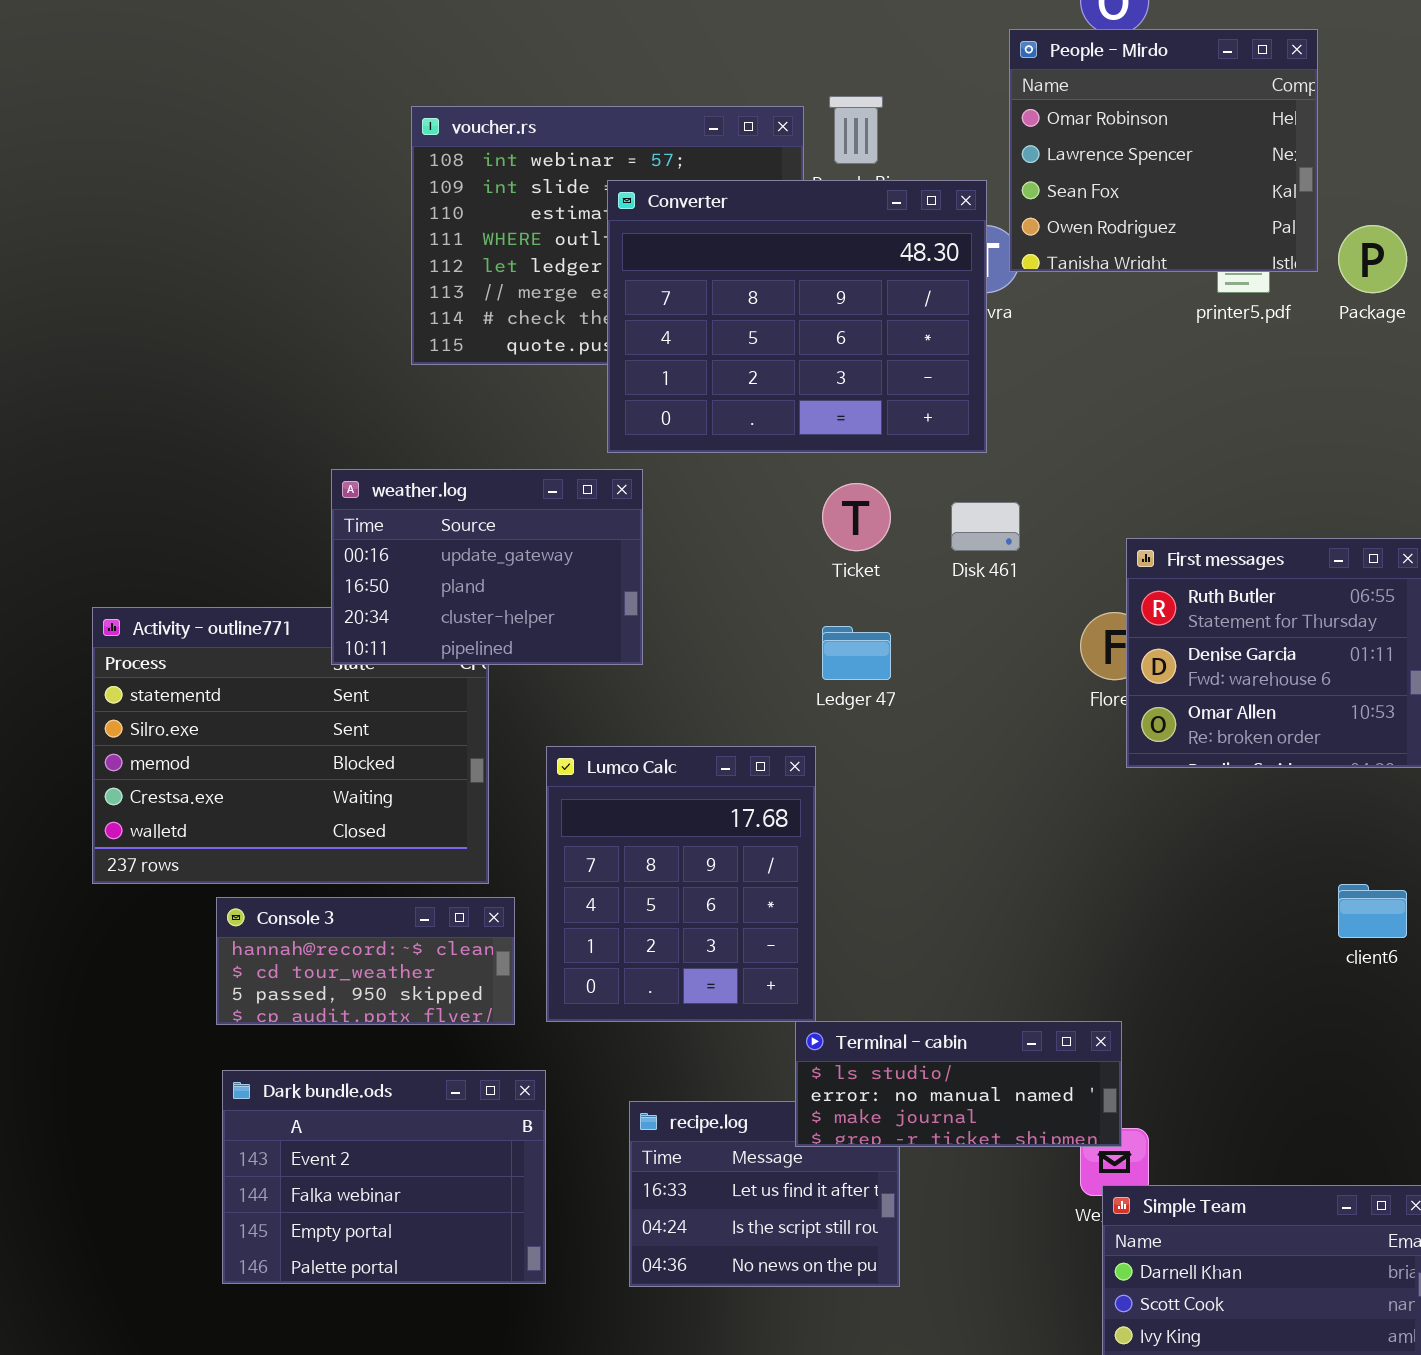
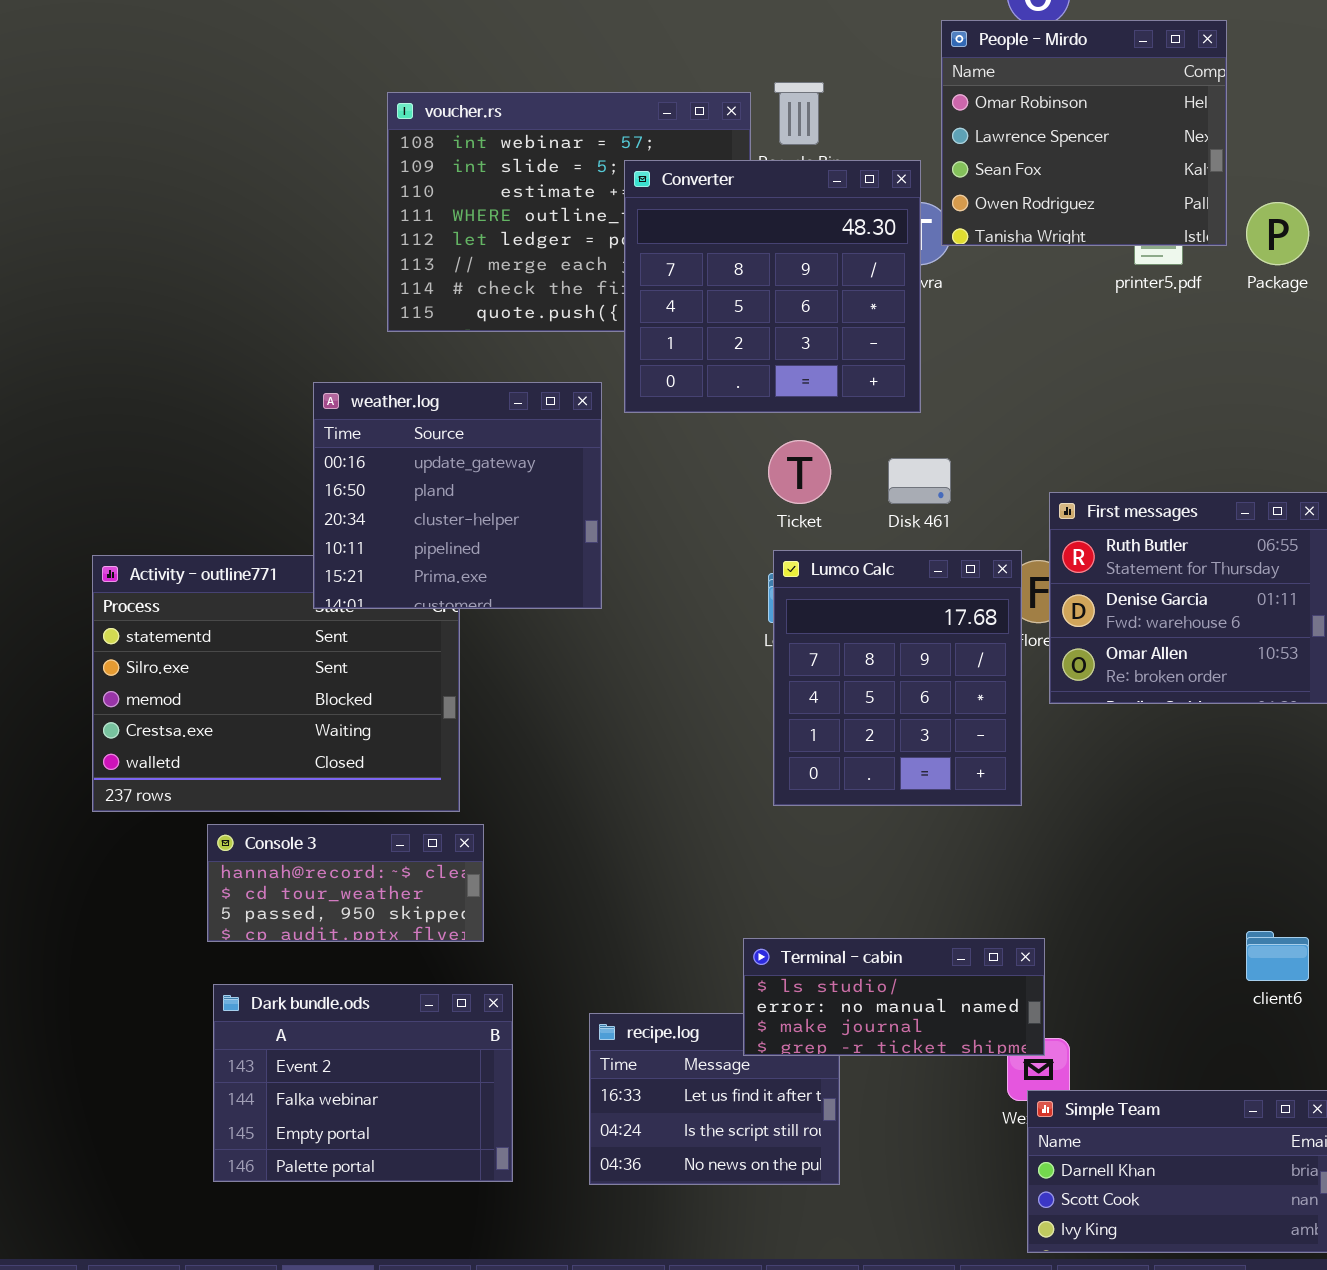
Converter: [607,180,987,453] -> [624,160,921,413], resized
weather.log: [331,469,643,665] -> [313,382,602,609], resized
Lumco Calc: [546,746,816,1022] -> [773,550,1022,806], moved
client6: [1338,884,1407,938] -> [1246,931,1309,981], moved

